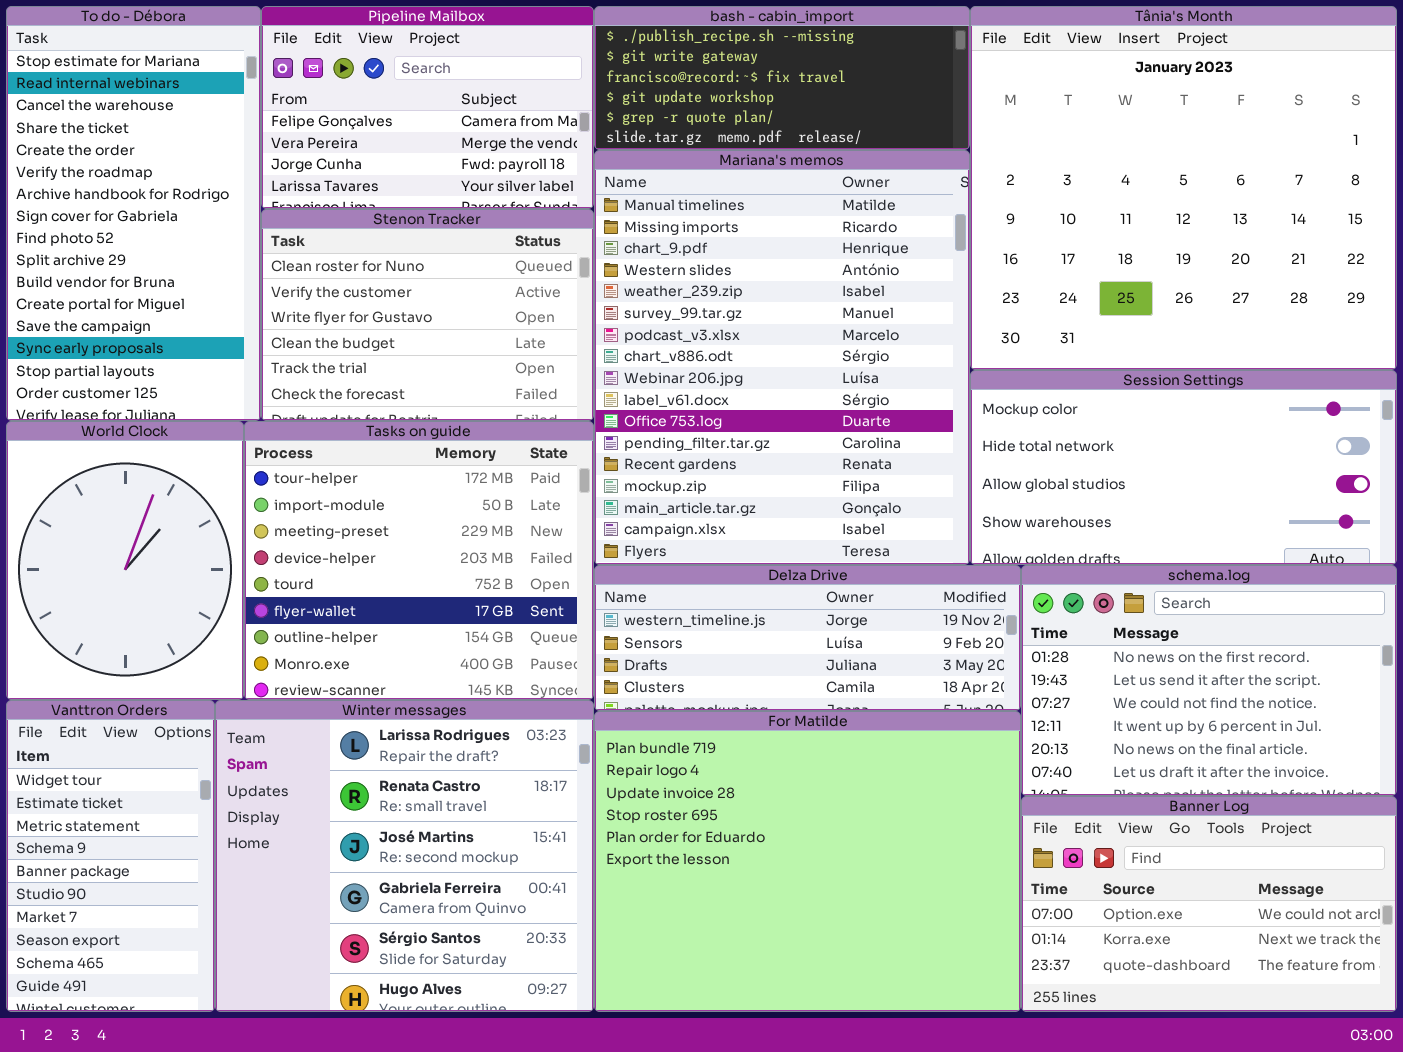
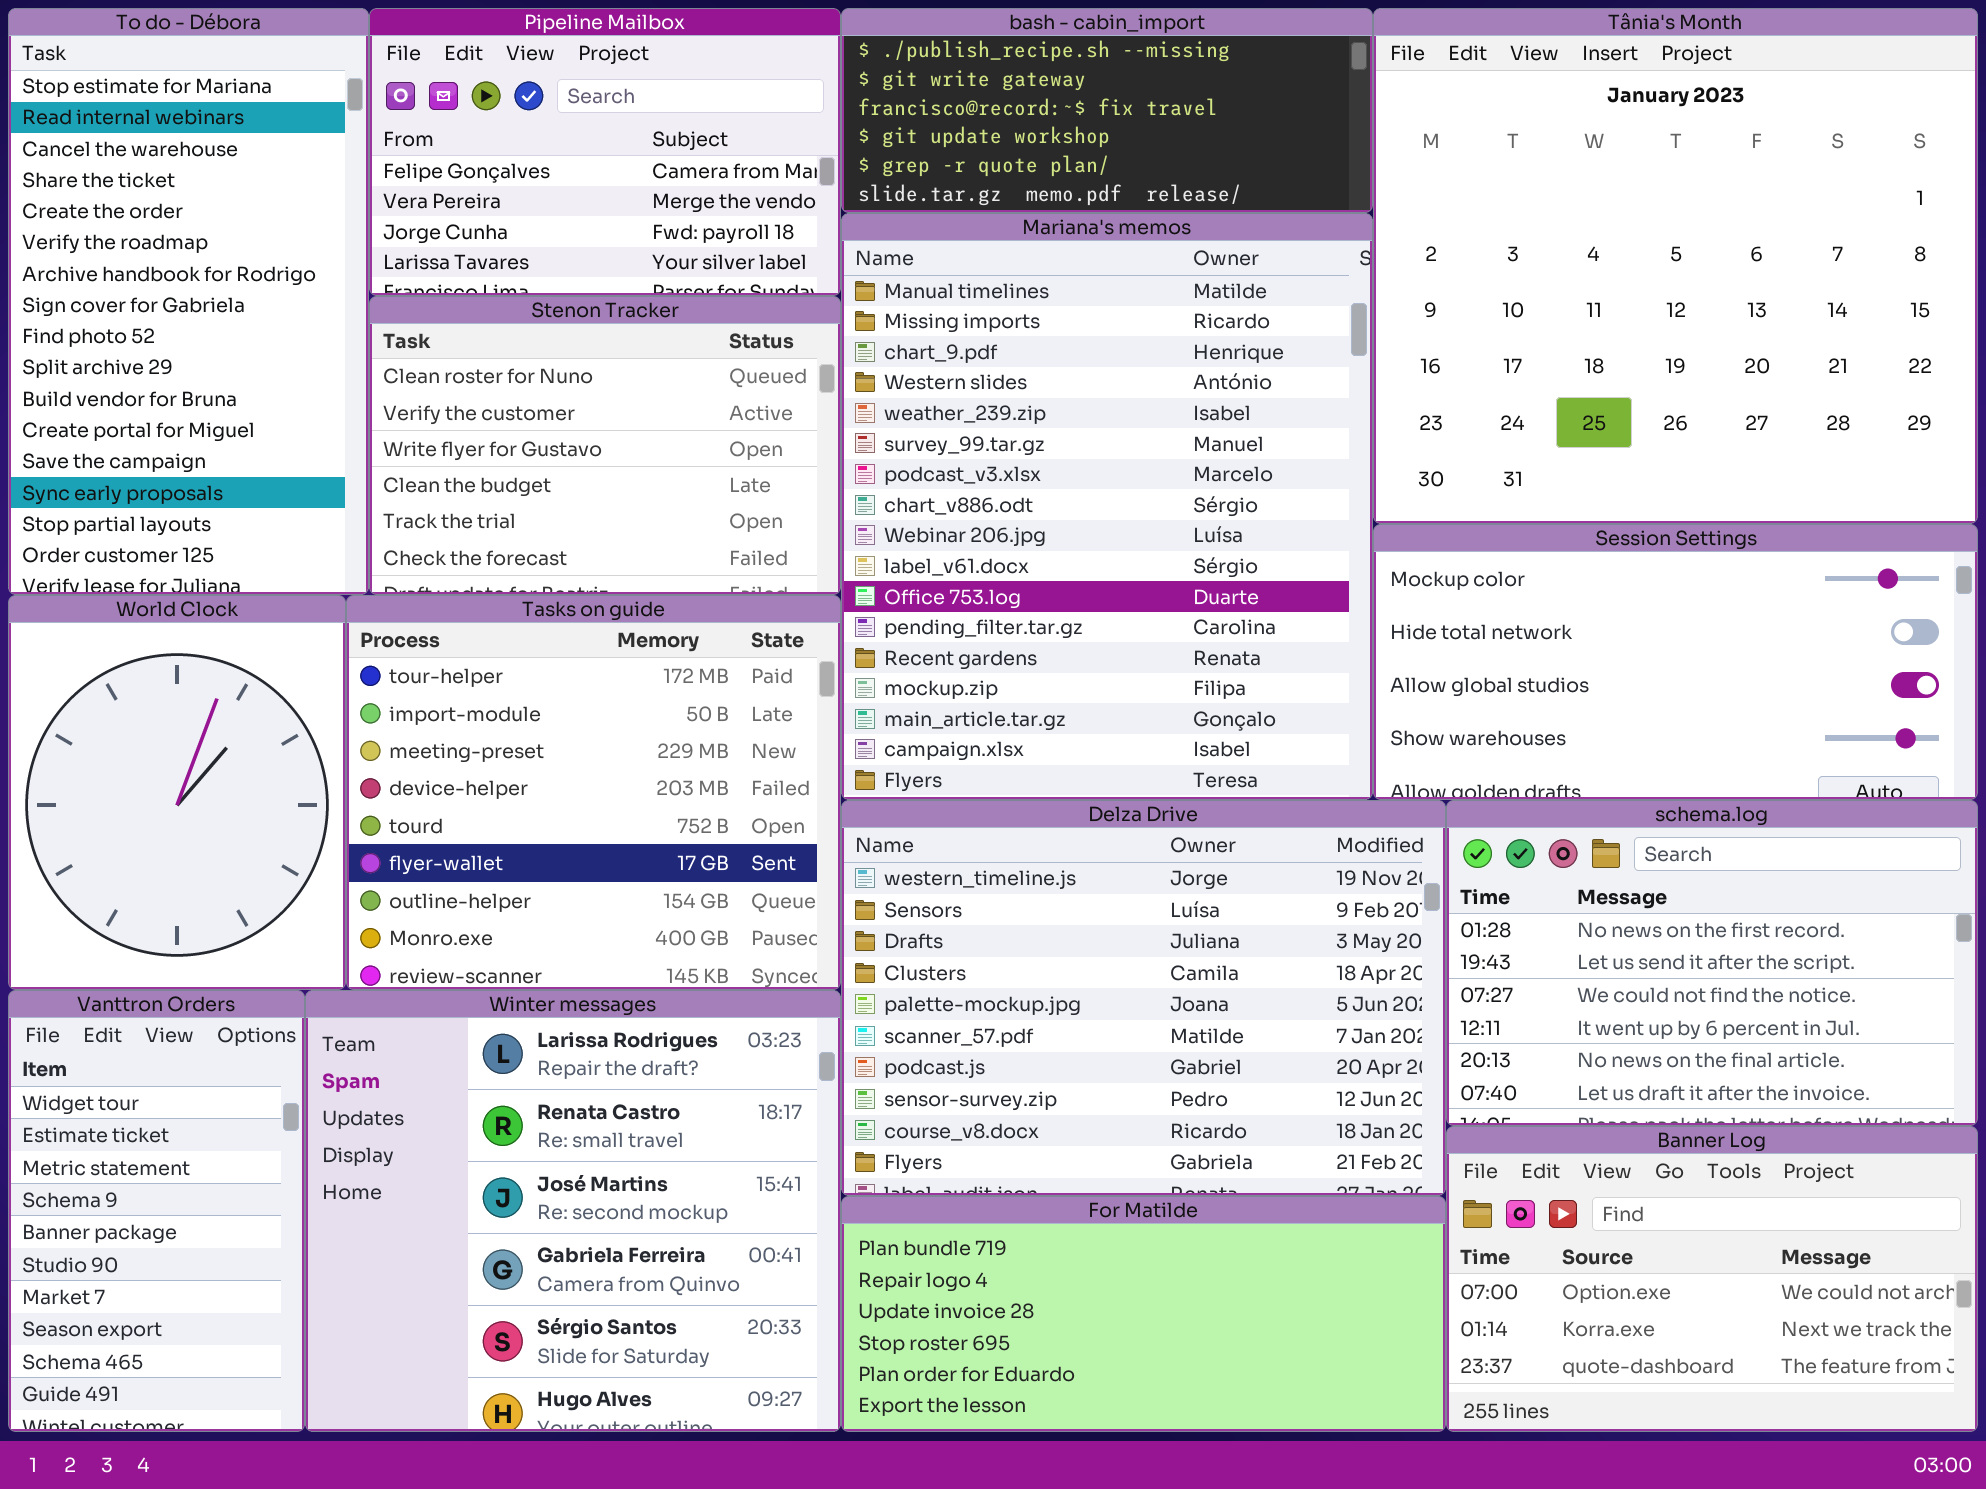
Delza Drive: [594,565,1021,711] -> [841,800,1446,1196], resized
For Matilde: [594,711,1021,1012] -> [841,1196,1446,1432], resized

